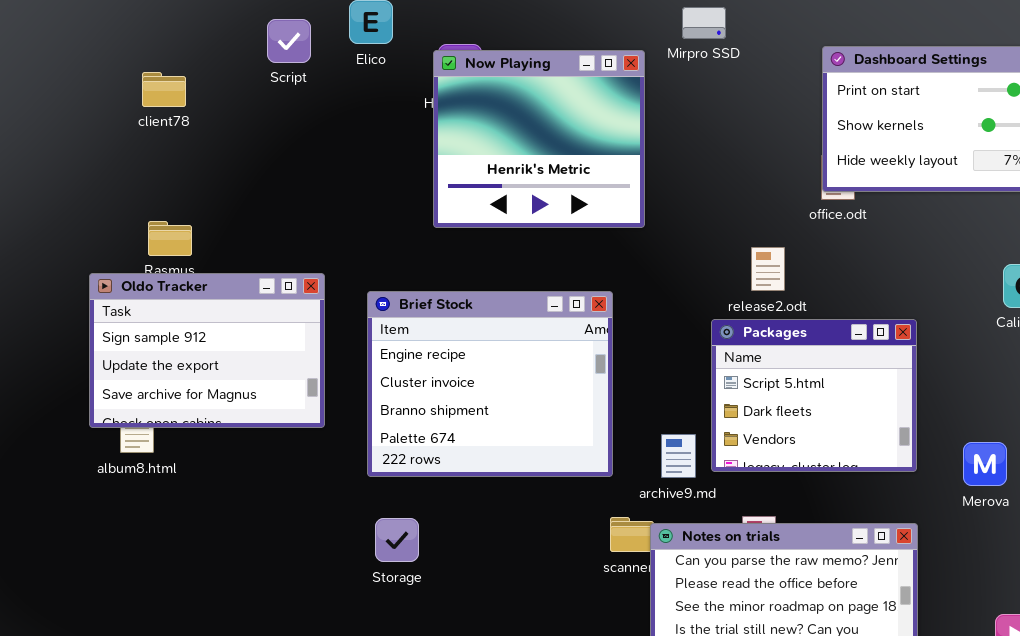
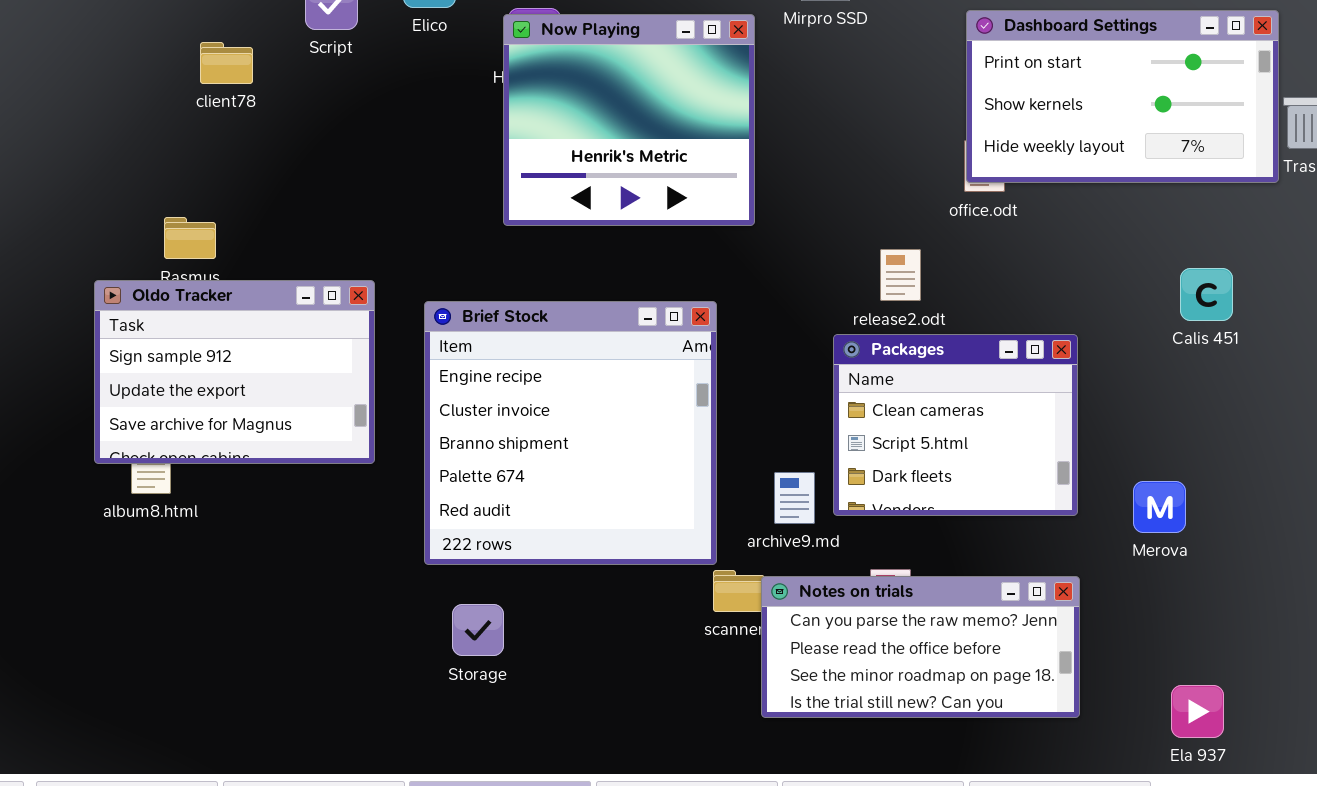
client78: [142,72,186,107] -> [200,42,253,84], moved
Brief Stock: [367,291,613,477] -> [424,301,717,565], resized
Packages: [711,319,917,472] -> [833,334,1078,516], scrolled up 1 row
Storage: [375,518,419,562] -> [452,604,504,656], moved

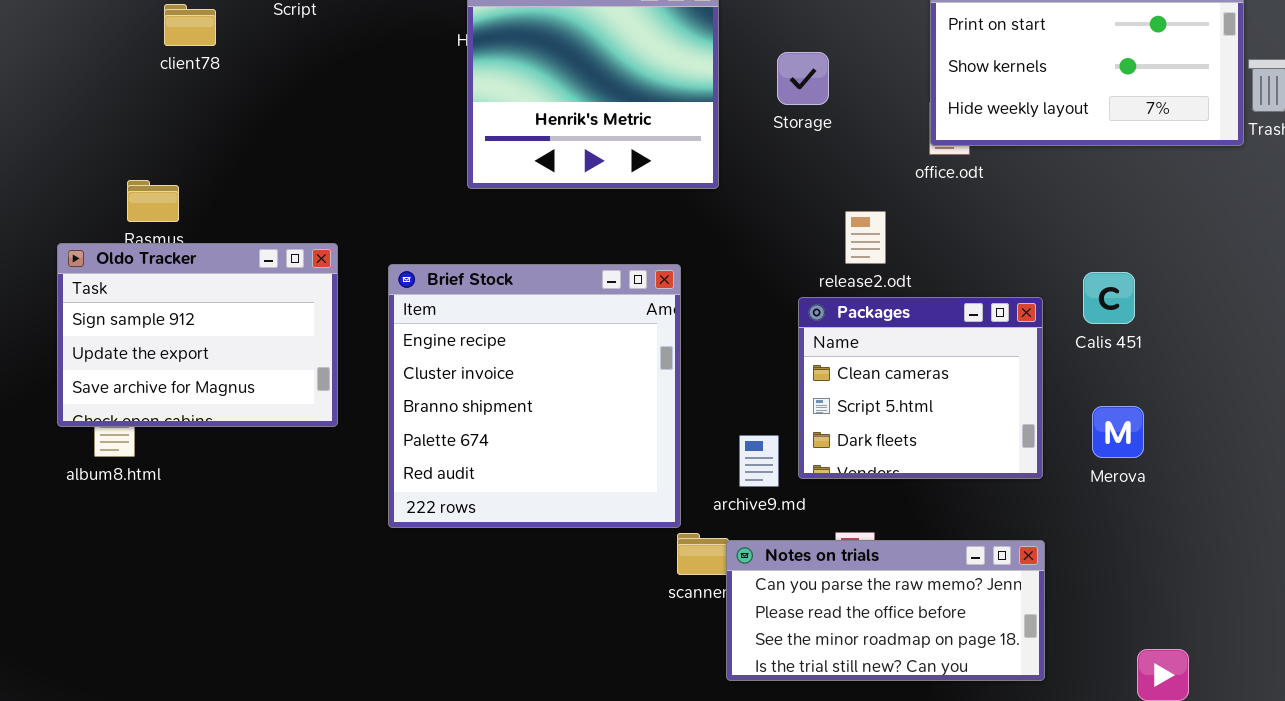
Calis 451: [1180,268,1233,321] -> [1083,272,1135,324], moved
Merova: [1133,481,1186,533] -> [1092,406,1144,458], moved
Storage: [452,604,504,656] -> [777,52,829,105], moved

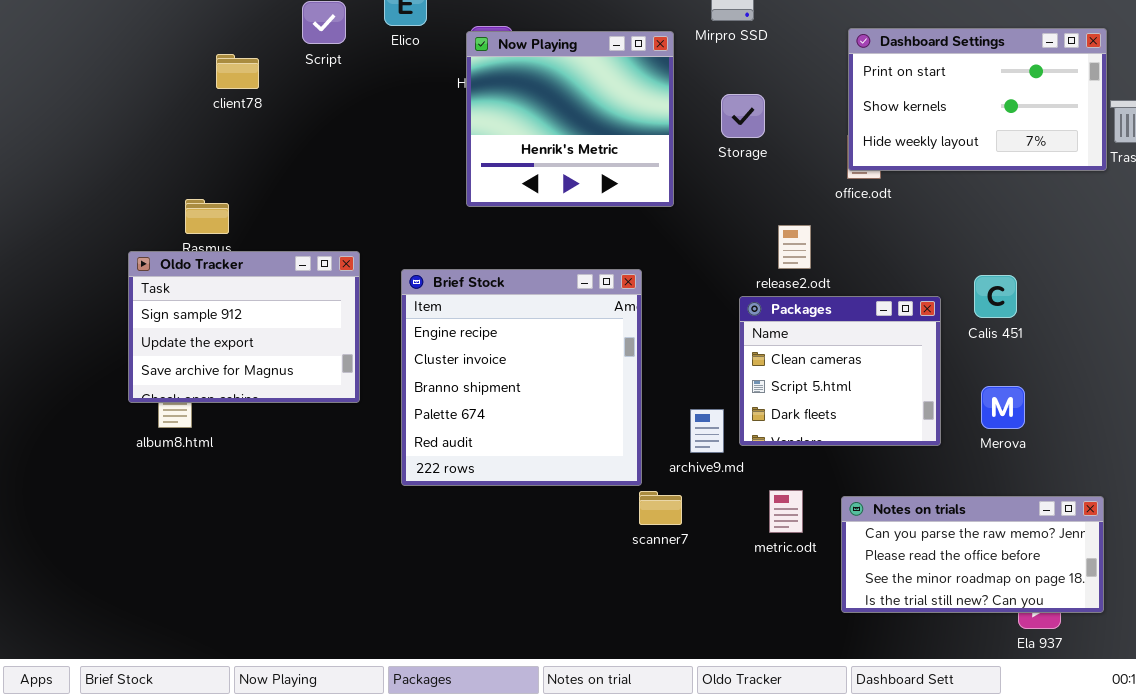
Notes on trials: [726,540,1045,681] -> [841,496,1104,613], moved

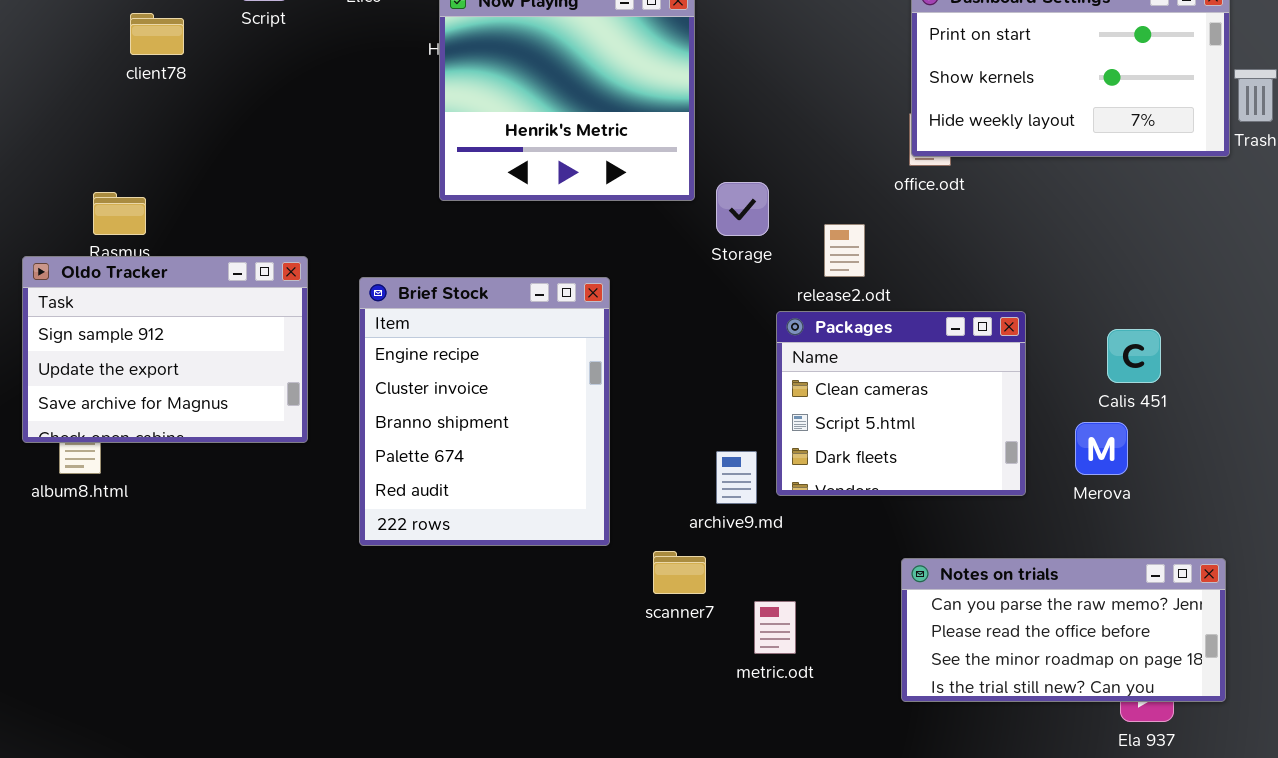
Storage: [721,94,765,138] -> [716,182,769,236], moved
Brief Stock: [401,269,642,486] -> [359,277,610,546], resized
Calis 451: [974,275,1017,318] -> [1107,329,1161,383], moved
metric.odt: [769,490,803,533] -> [754,601,796,654], moved

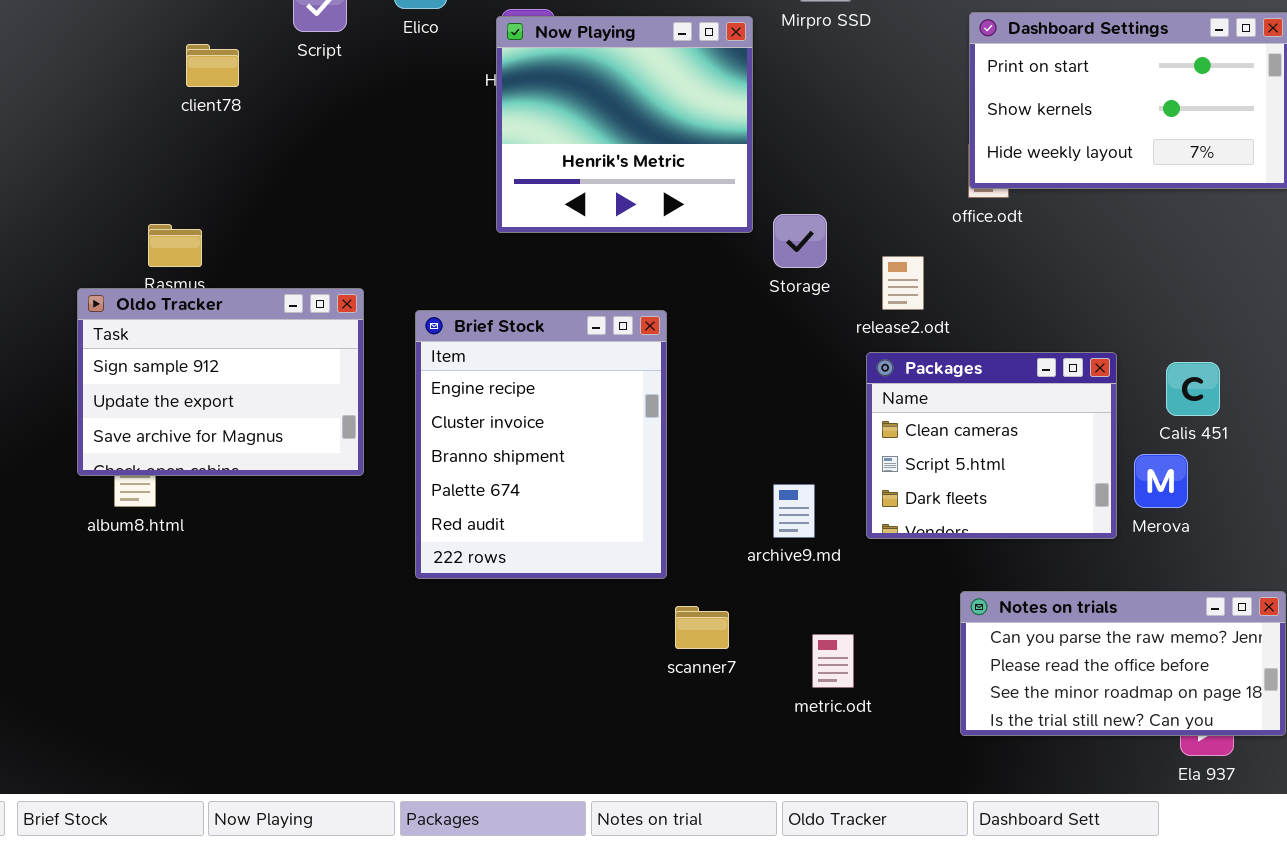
Packages: [776,311,1026,496] -> [866,352,1117,539], moved
scanner7: [653,551,706,594] -> [675,606,729,649], moved

